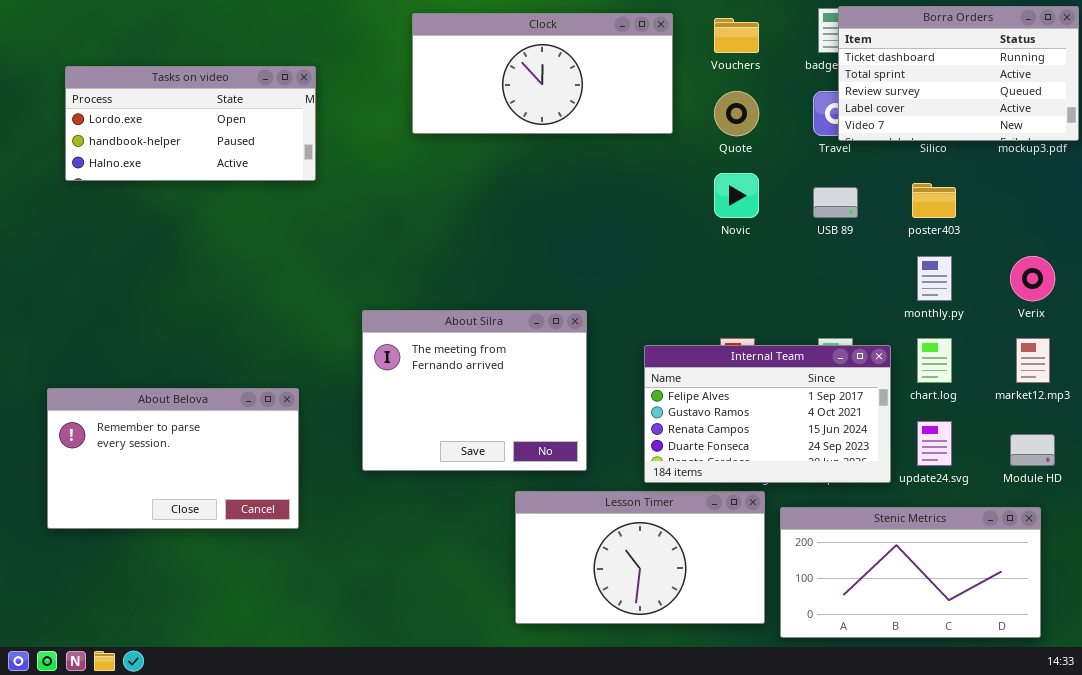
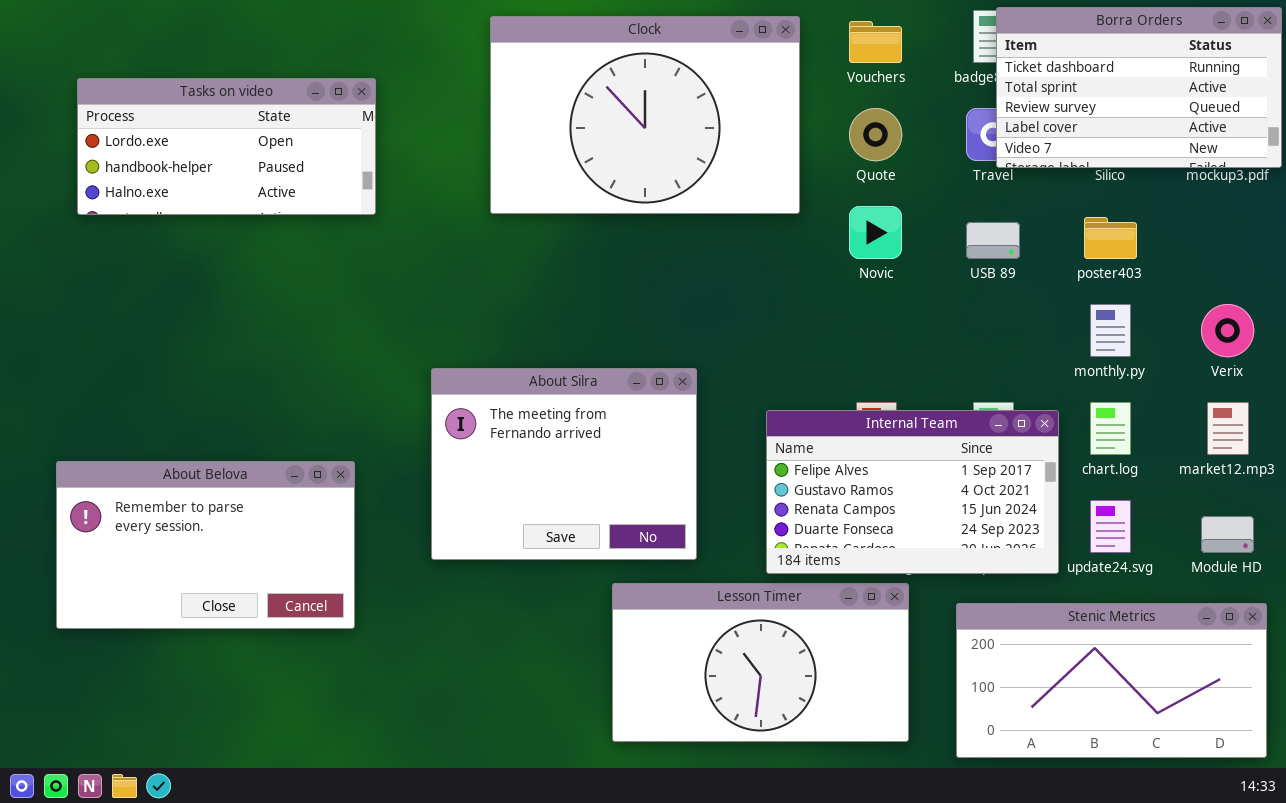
Clock: [412,13,673,134] -> [490,16,800,214], resized
Stenic Metrics: [780,507,1041,638] -> [956,603,1267,758], moved

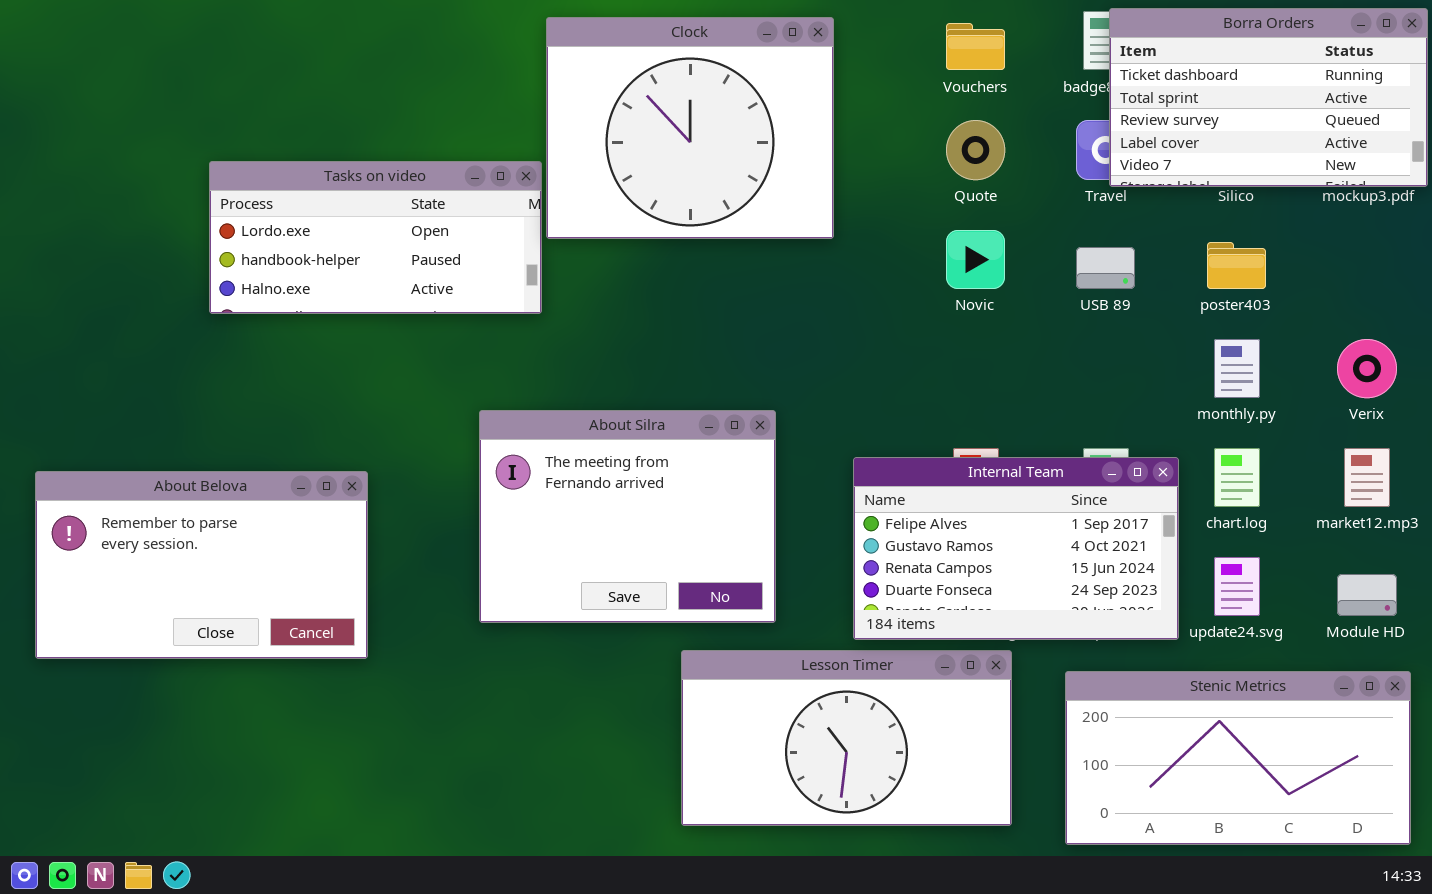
Clock: [490,16,800,214] -> [546,17,834,239], resized
Tasks on video: [77,78,376,215] -> [209,161,542,314], moved
About Belova: [56,461,355,629] -> [35,471,368,659], moved

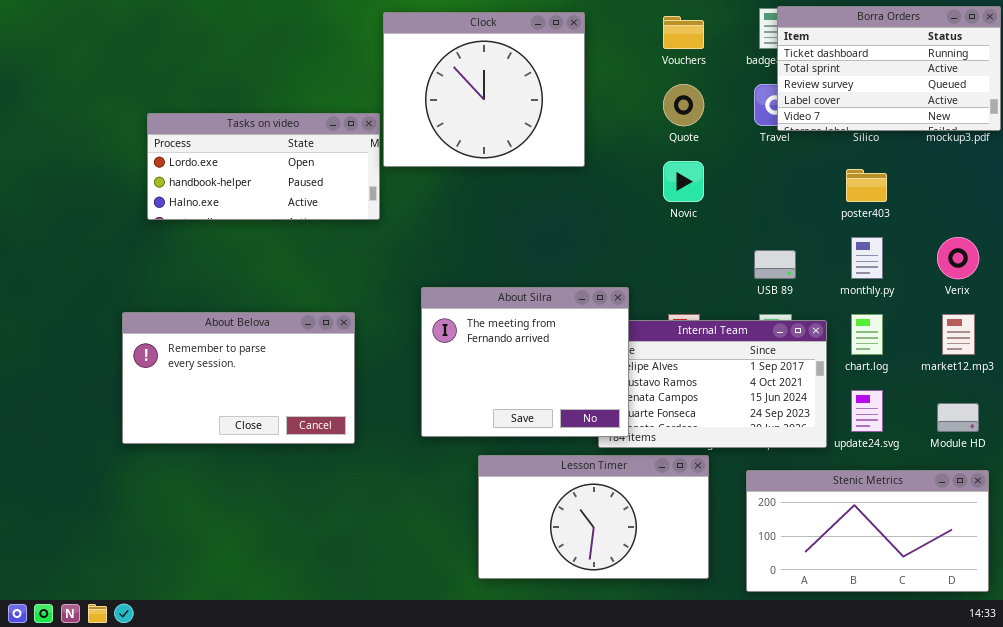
USB 89: [1076,247,1135,289] -> [754,250,796,279], moved
About Silra: [479,410,776,623] -> [421,287,629,437], moved
About Belova: [35,471,368,659] -> [122,312,355,444], moved

